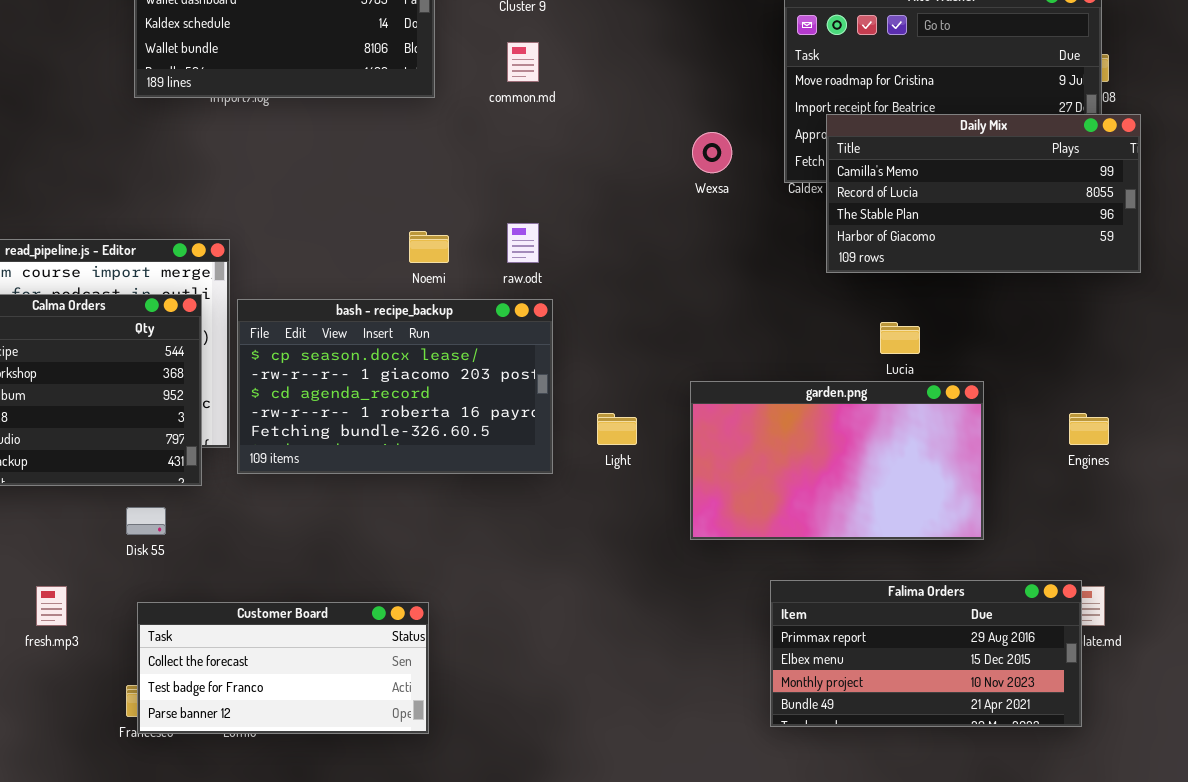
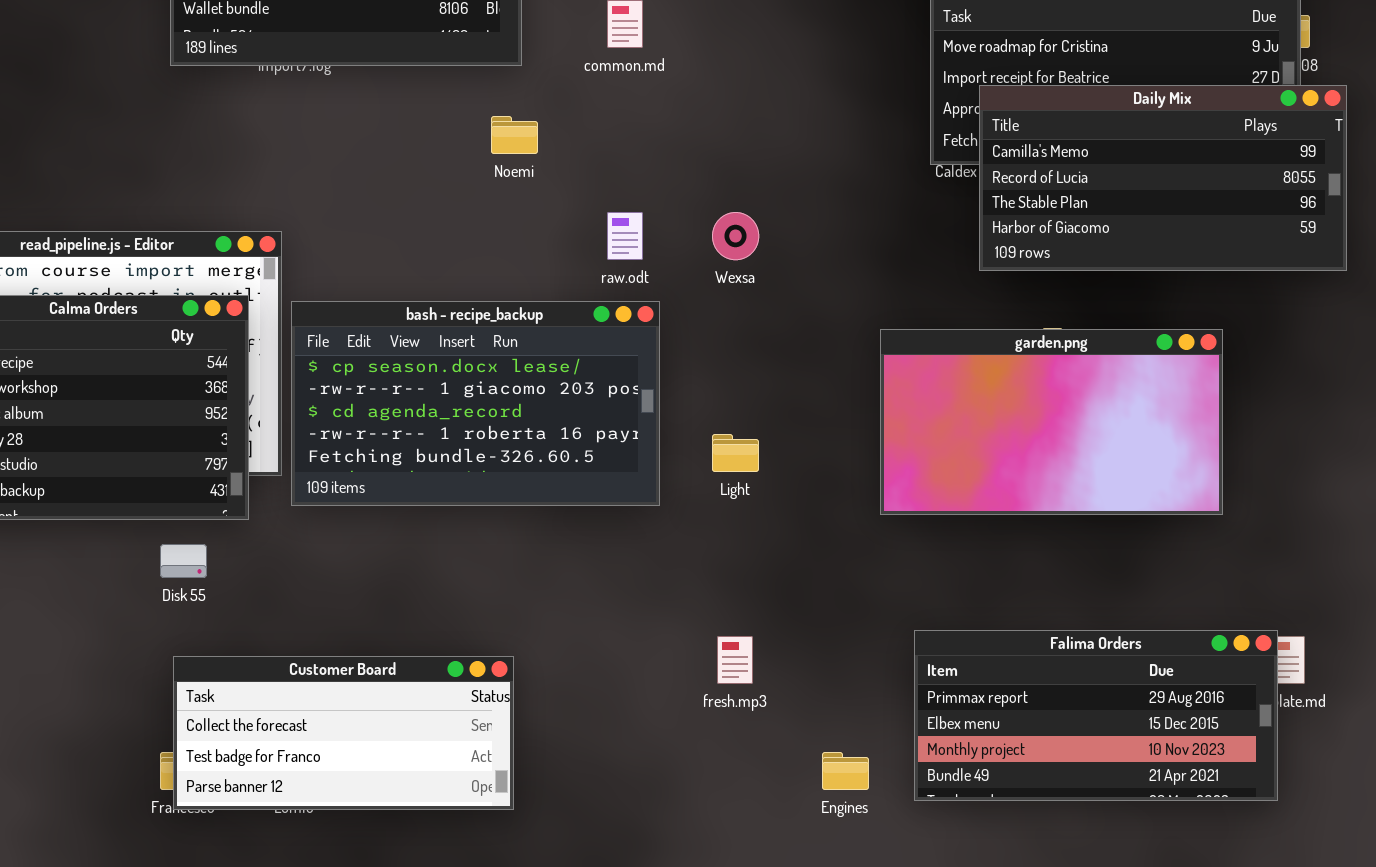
Wexsa: [692,132,732,173] -> [712,212,759,260], moved
Noemi: [409,231,449,263] -> [491,116,538,154], moved
garden.png: [690,381,984,540] -> [880,329,1223,515], moved
Engines: [1069,413,1109,445] -> [822,752,869,790], moved
fresh.mp3: [36,586,67,626] -> [717,636,753,684], moved

